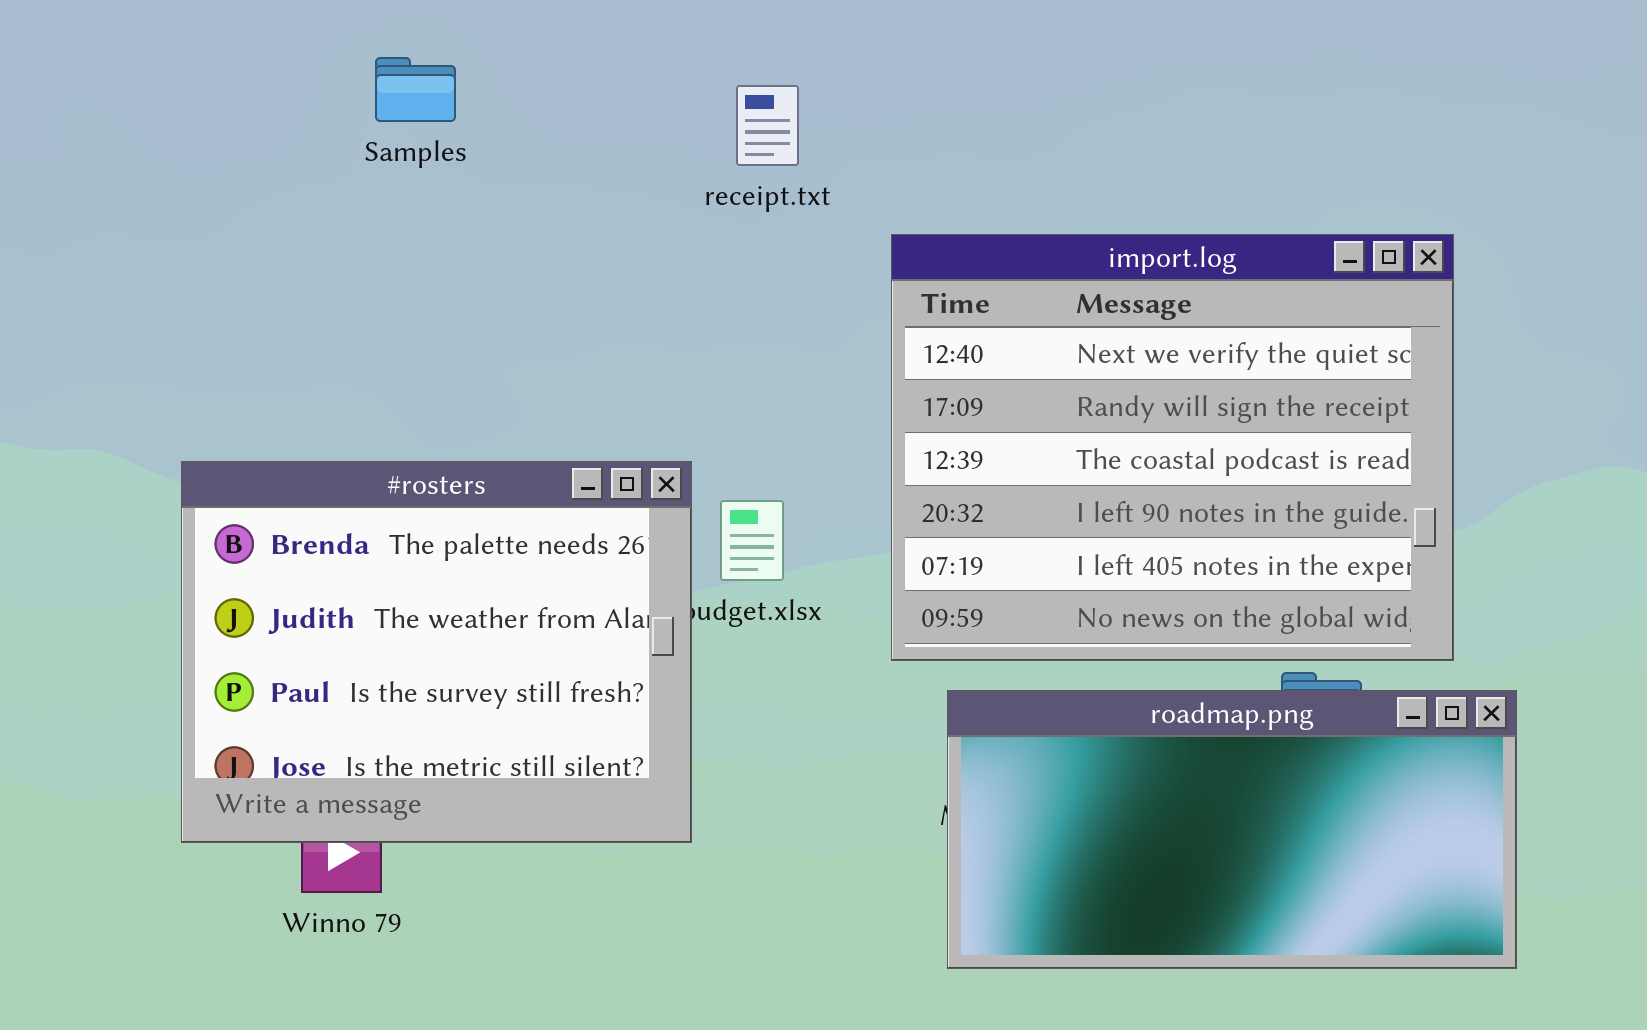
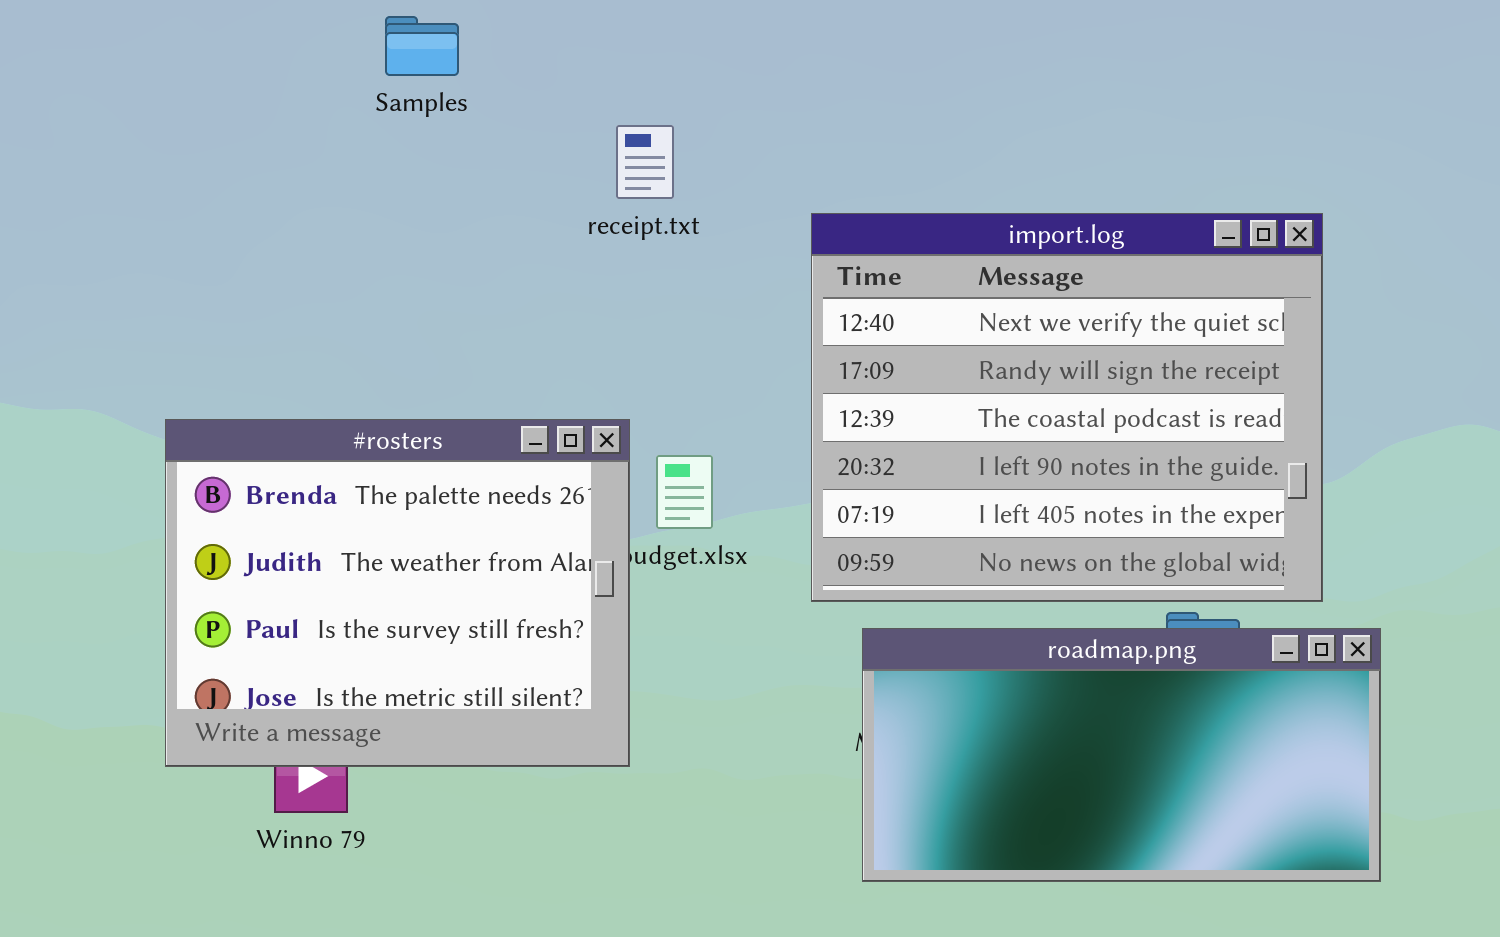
Samples: [375,57,456,122] -> [385,16,459,76], moved
receipt.txt: [736,85,799,166] -> [616,125,674,199], moved

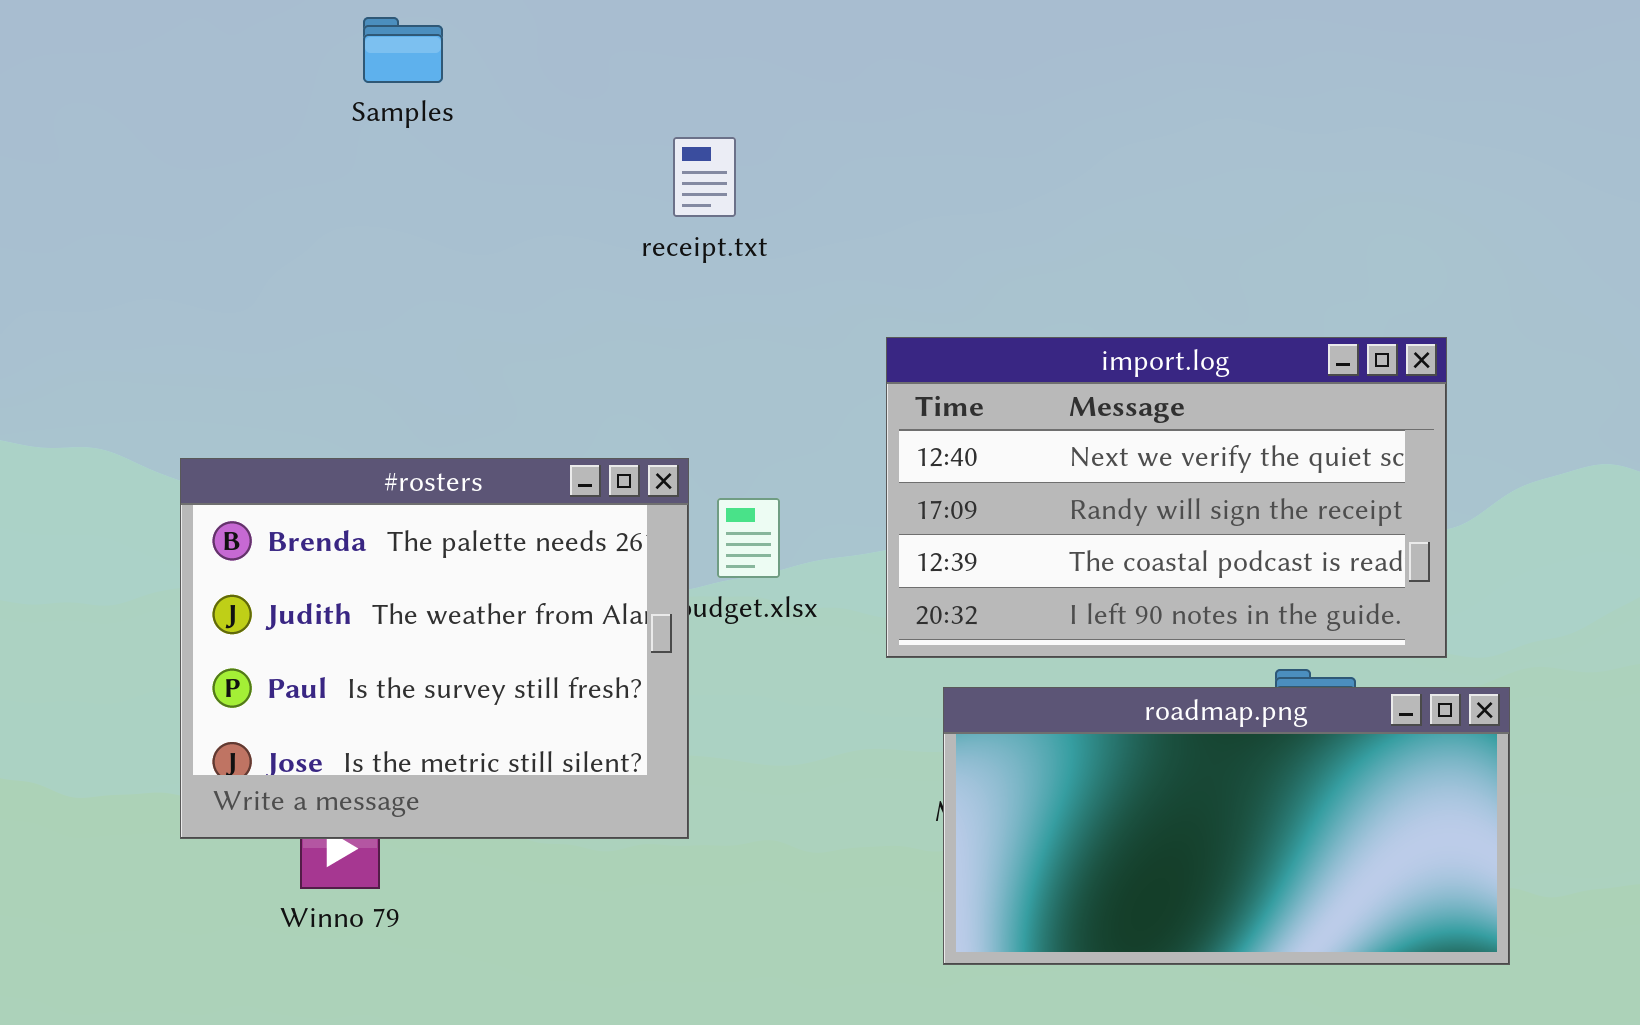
Samples: [385,16,459,76] -> [363,17,443,83], moved
import.log: [811,213,1323,602] -> [886,337,1447,658], resized

